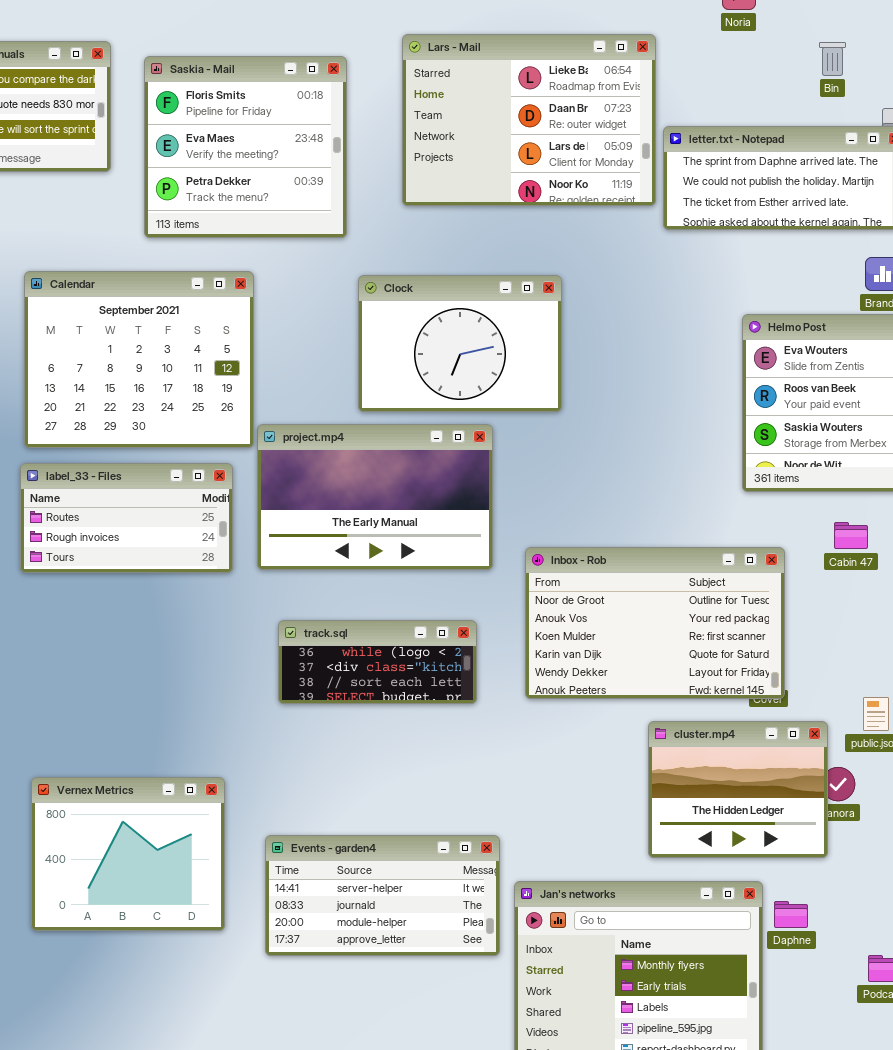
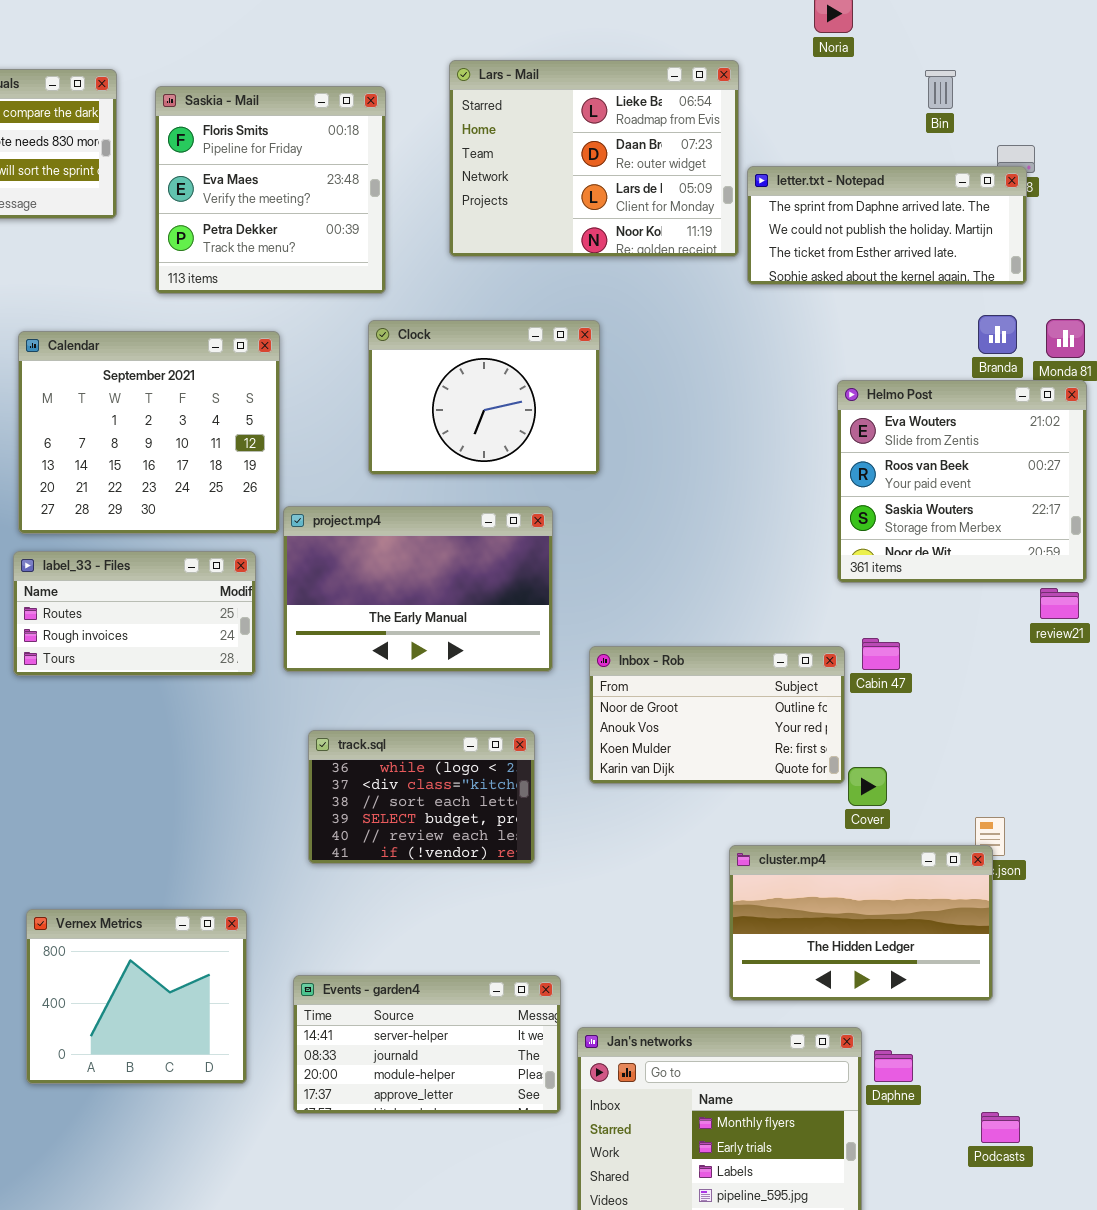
Clock: [358,275,562,412] -> [368,320,600,475], moved
Cabin 47: [834,522,868,549] -> [862,638,900,670], moved
Inbox - Rob: [525,547,785,699] -> [589,646,845,784], resized
track.sql: [278,620,477,704] -> [308,730,535,864], resized
cluster.mp4: [648,721,828,858] -> [729,845,993,1001], resized

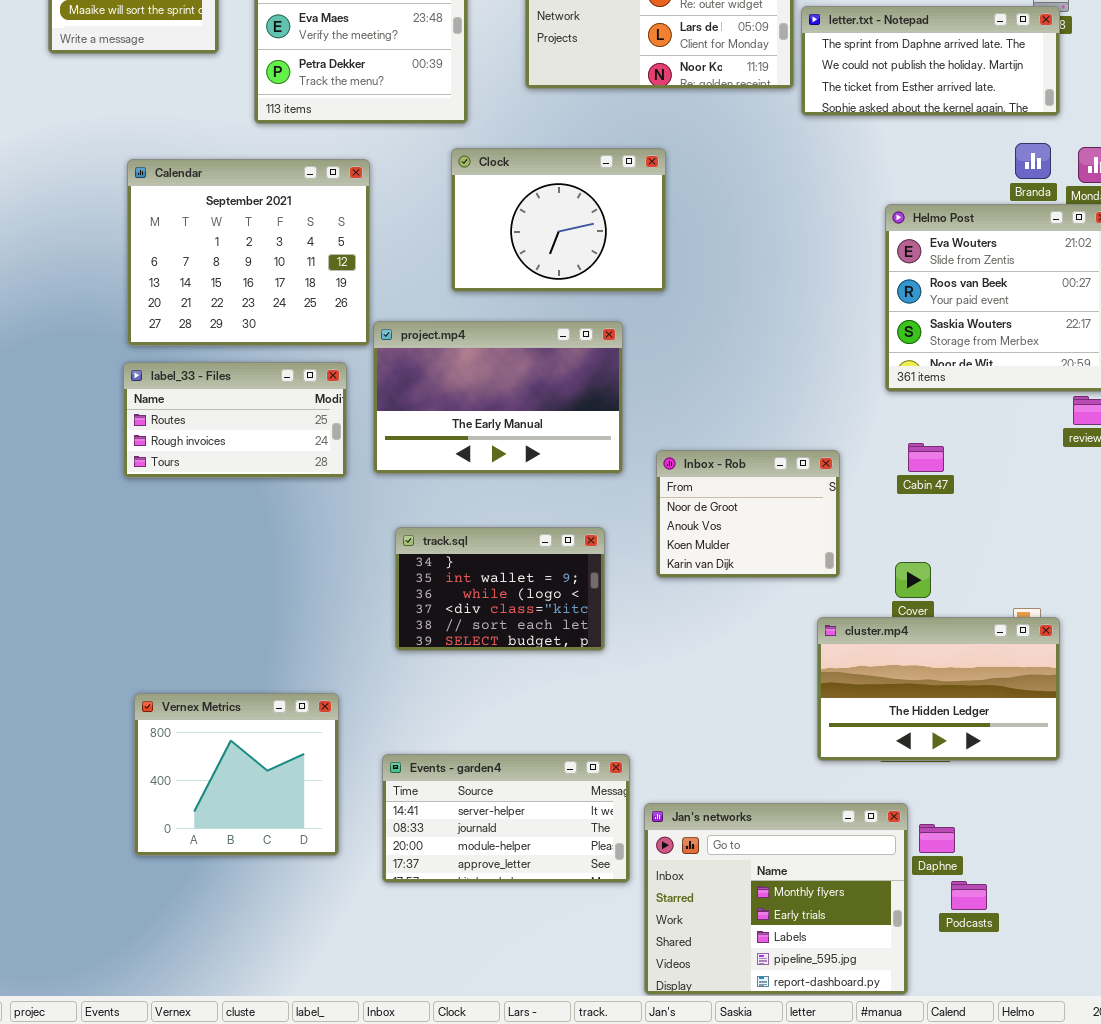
Inbox - Rob: [589,646,845,784] -> [656,450,840,578], resized
track.sql: [308,730,535,864] -> [395,527,605,651], scrolled up 2 rows
cluster.mp4: [729,845,993,1001] -> [817,617,1060,761], moved
Podcasts: [981,1112,1020,1143] -> [951,881,987,910], moved

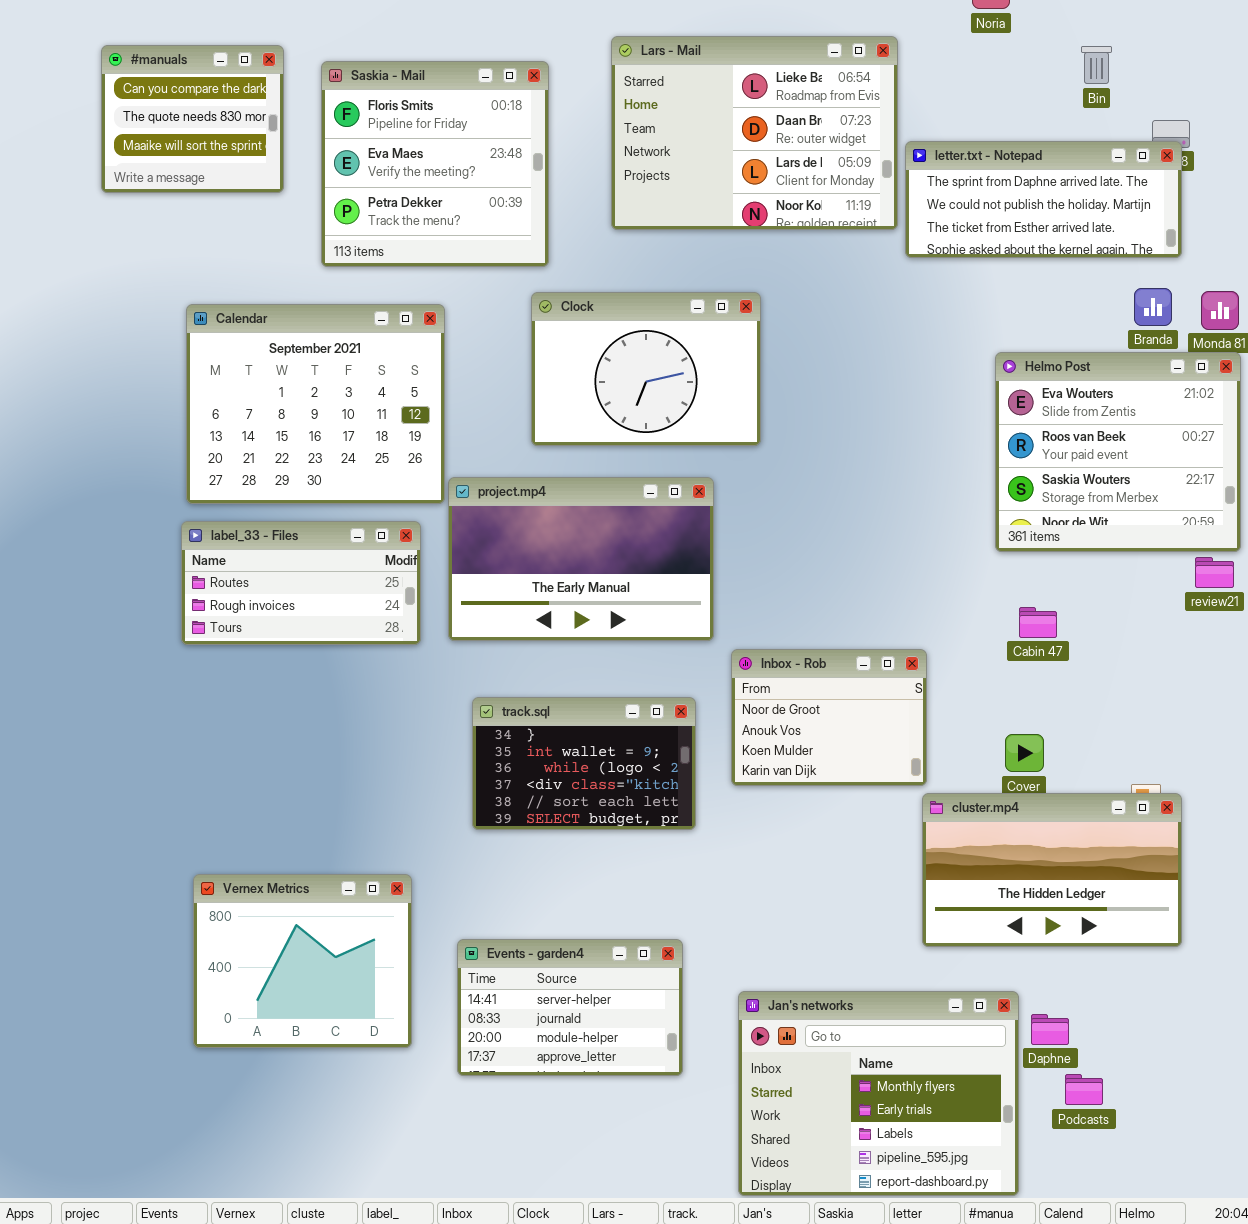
Inbox - Rob: [656,450,840,578] -> [731,649,927,786], moved
Events - garden4: [382,754,630,883] -> [457,939,683,1076], resized

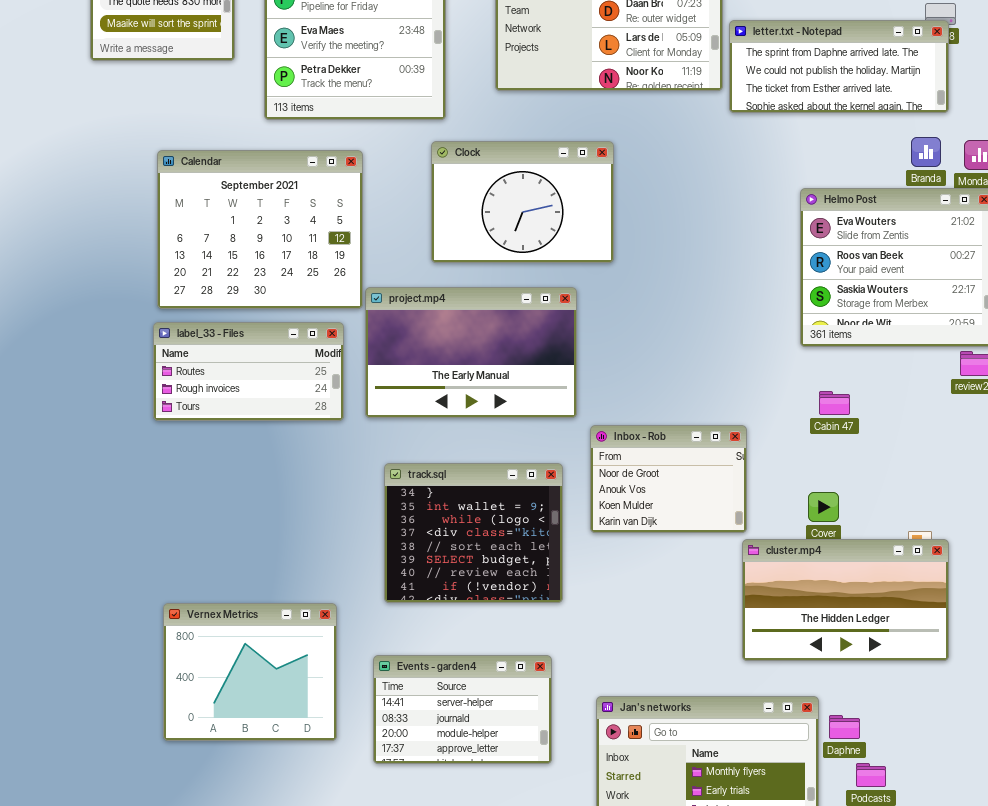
track.sql: [472,697,696,830] -> [384,463,563,603], resized

